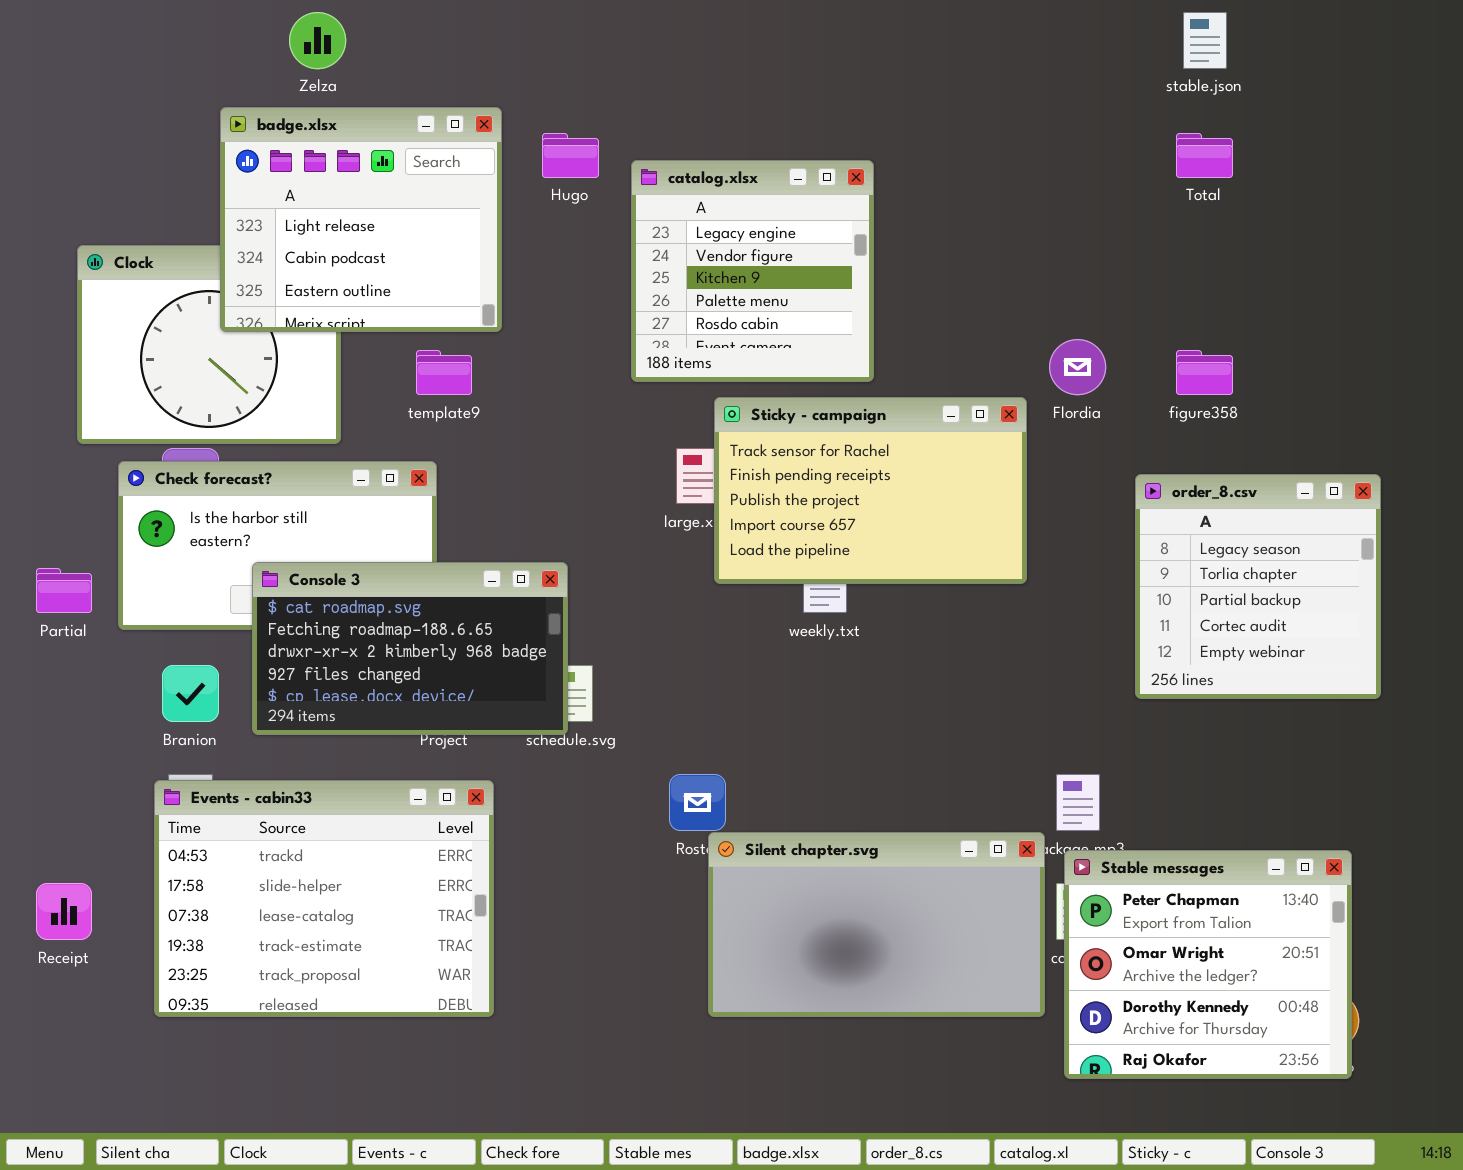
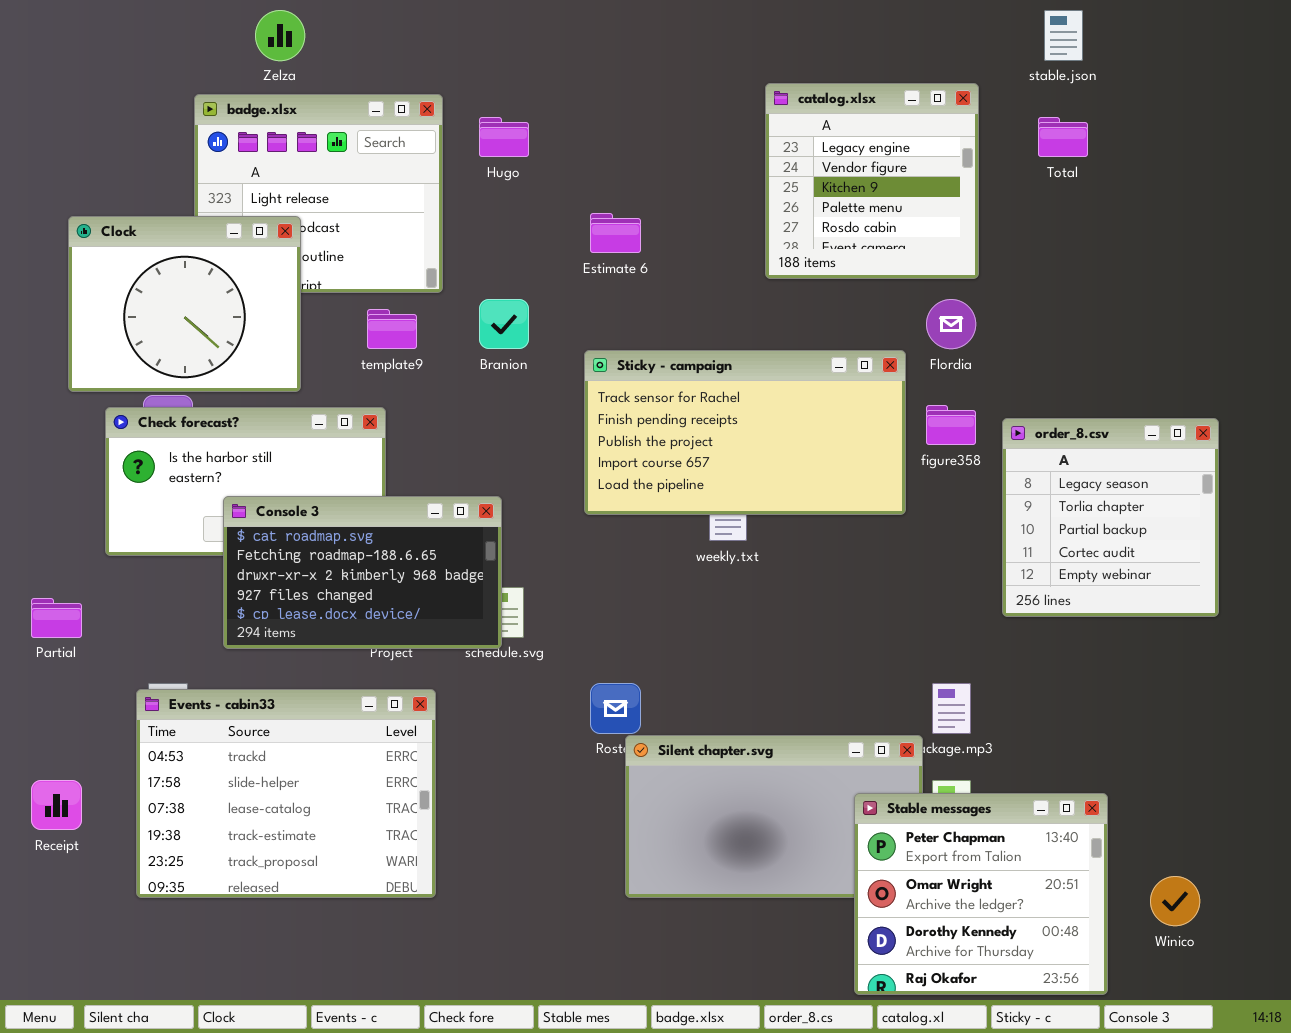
catalog.xlsx: [631,160,874,382] -> [765,83,979,279], moved
Clock: [77,245,341,444] -> [68,216,301,392], raised
figure358: [1176,350,1233,395] -> [926,405,976,445], moved
Sticky - campaign: [714,397,1027,584] -> [584,350,906,515], resized
Partial: [36,568,92,613] -> [31,598,82,638], moved
Branion: [162,665,219,722] -> [479,299,529,349], moved
Stable messages: [1064,850,1352,1079] -> [854,793,1108,995], moved

